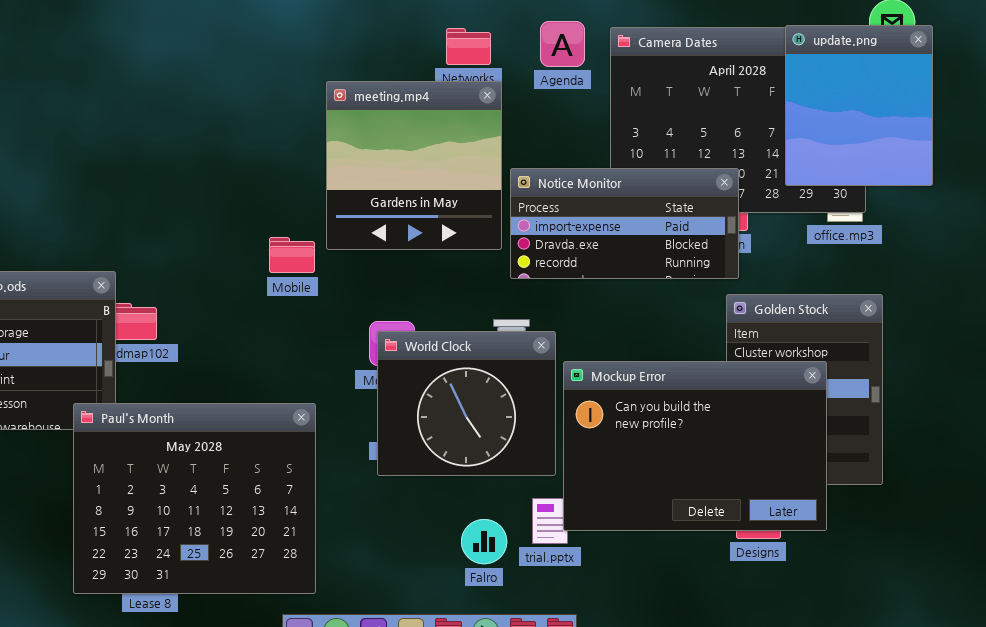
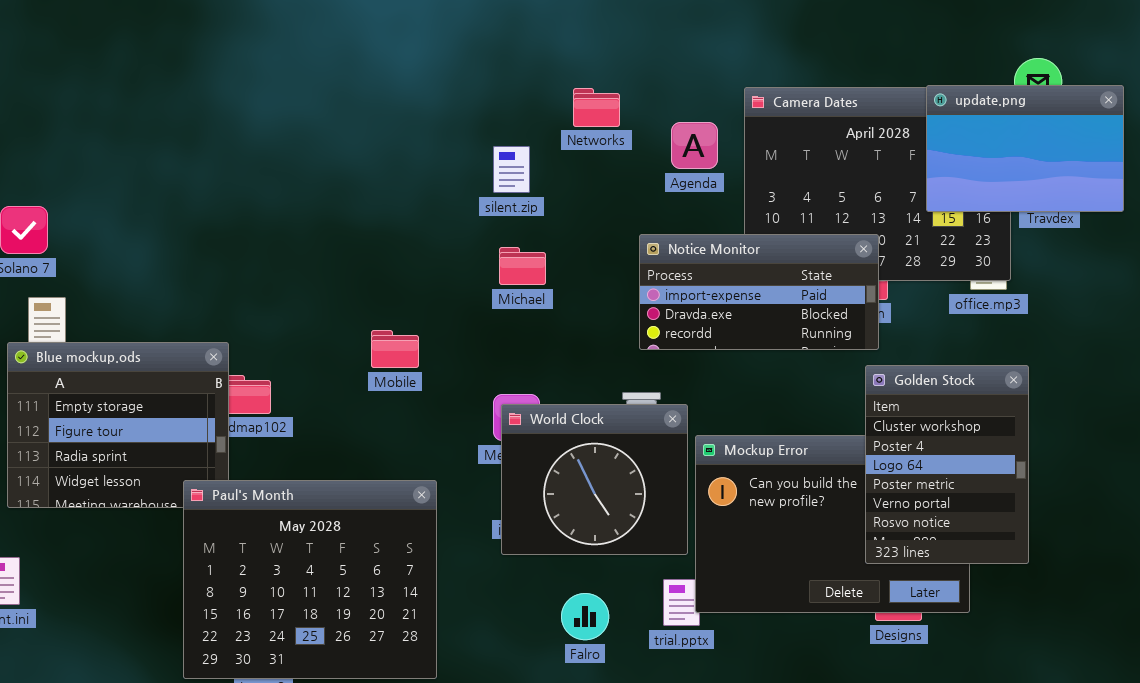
Agenda: [540,21,585,67] -> [671,122,718,169], moved
update.png: [785,25,933,186] -> [926,85,1124,212], resized
meeting.mp4: [326,81,502,250] -> none, closed
Mobile: [269,237,315,273] -> [371,330,419,368], moved
Golden Stock: [726,294,883,485] -> [865,365,1029,564], raised
Falro: [461,519,507,564] -> [561,593,609,640], moved

